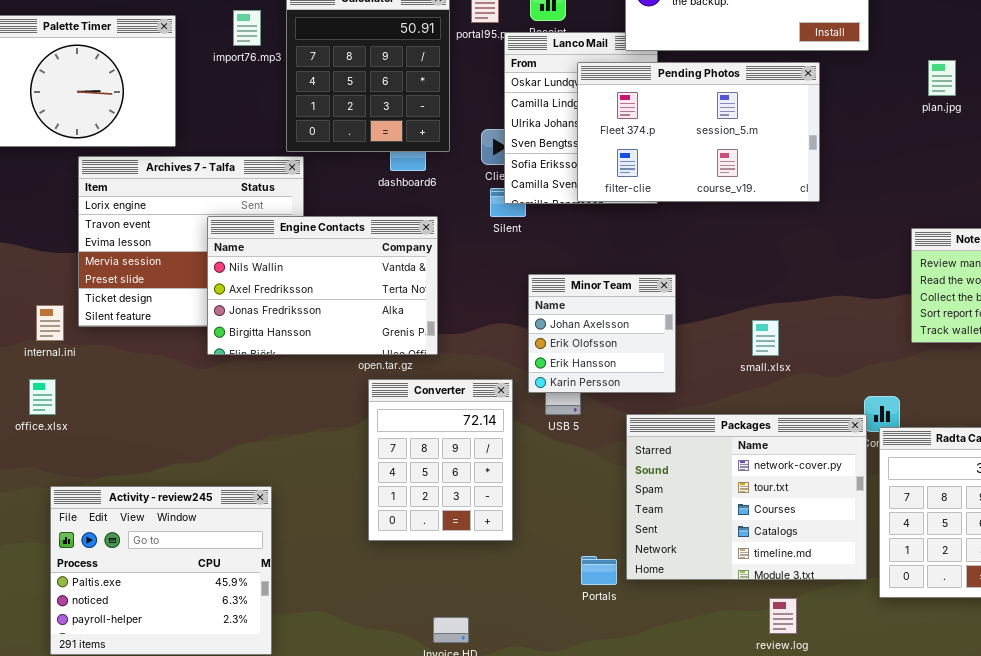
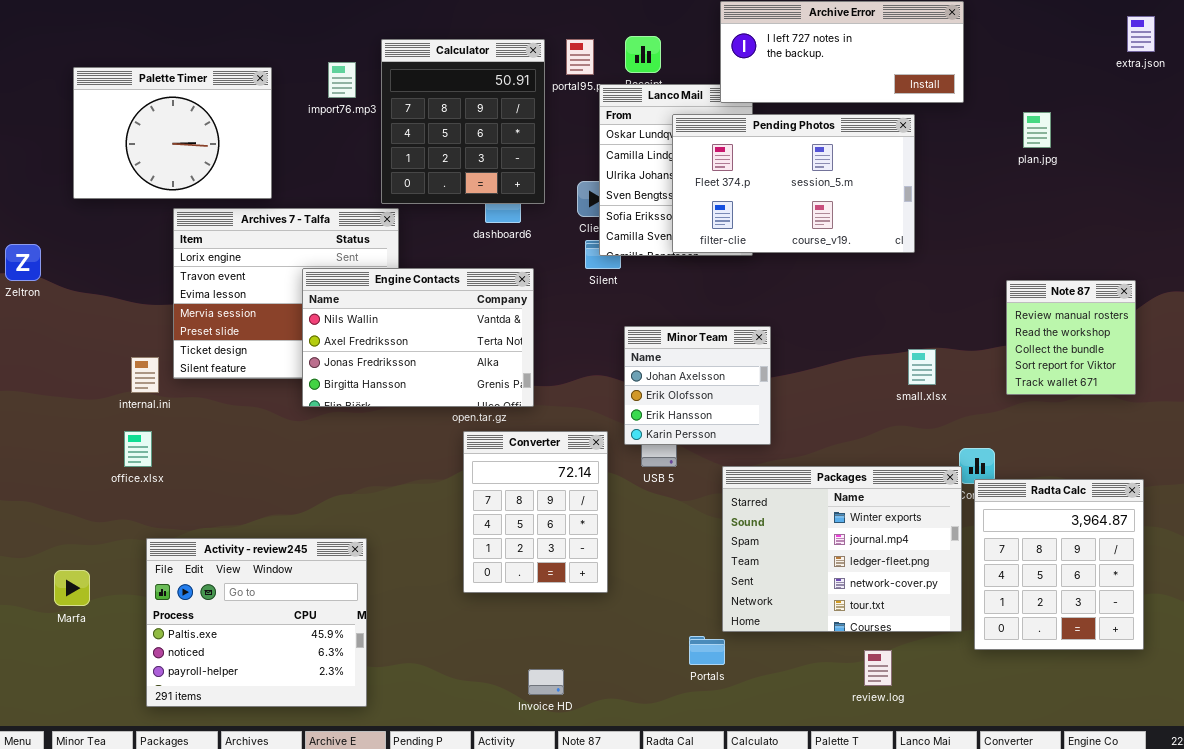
small.xlsx: [752,320,779,356] -> [908,349,936,385], moved
Packages: [626,414,867,580] -> [722,466,962,632], scrolled up 3 rows
Portals: [581,556,617,585] -> [689,636,725,665], moved

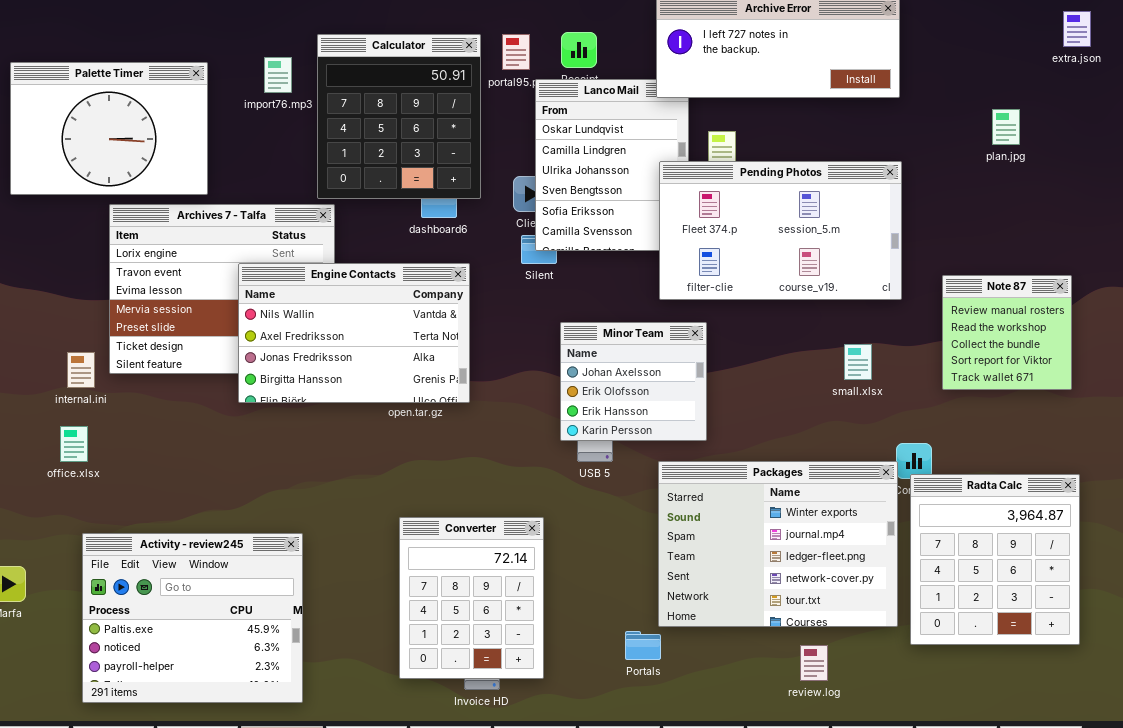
plan.jpg: [1023,112,1051,148] -> [992,109,1020,145], moved
Pending Photos: [672,114,915,253] -> [659,161,902,300], moved
Converter: [463,431,608,593] -> [399,517,544,679], moved

